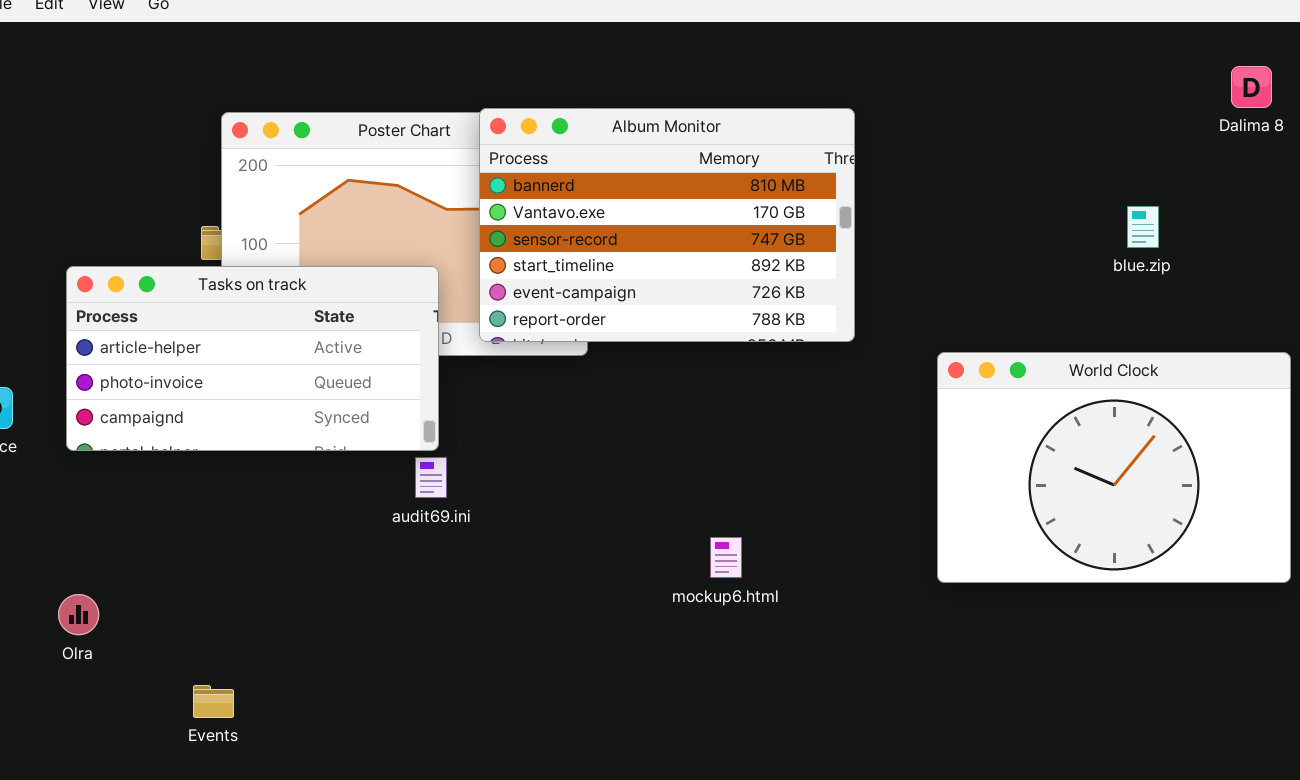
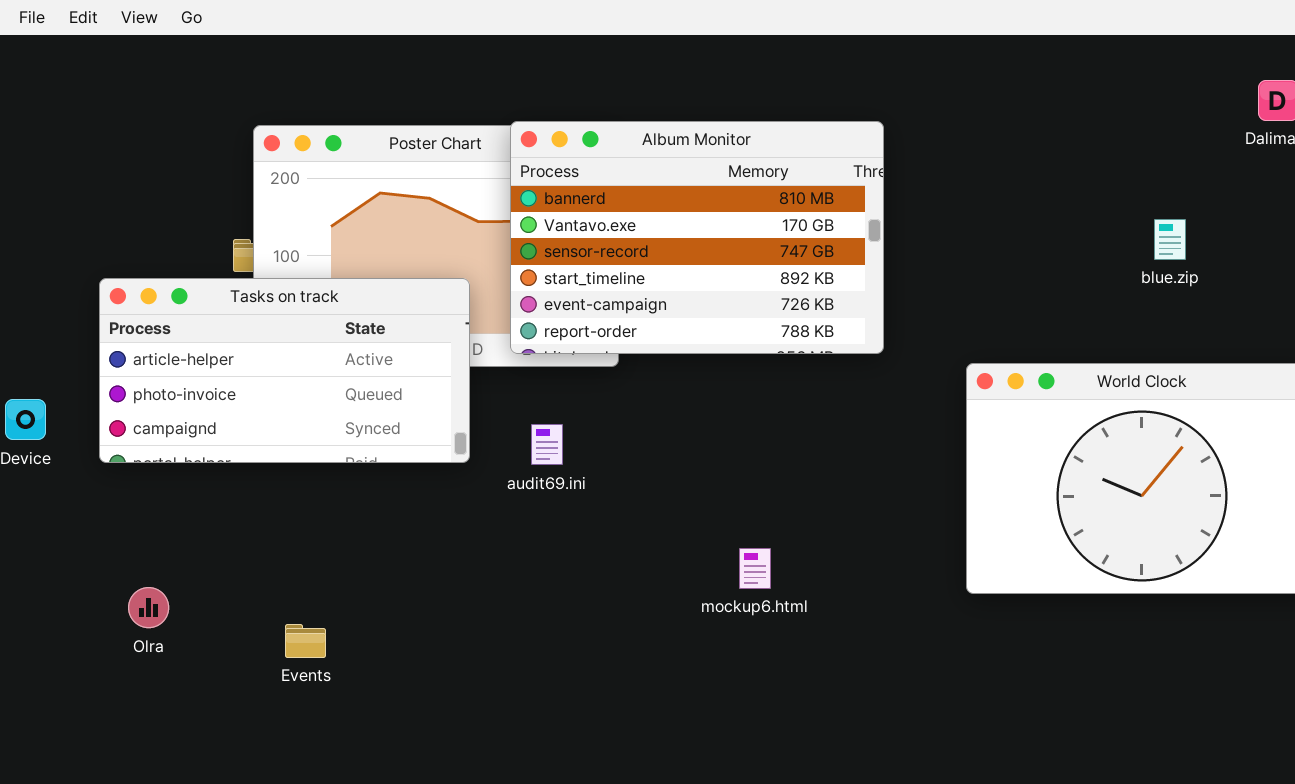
audit69.ini: [415,457,447,498] -> [531,424,563,465], moved
Olra: [58,594,99,635] -> [128,587,169,628], moved
Events: [193,685,234,718] -> [285,624,326,658], moved

